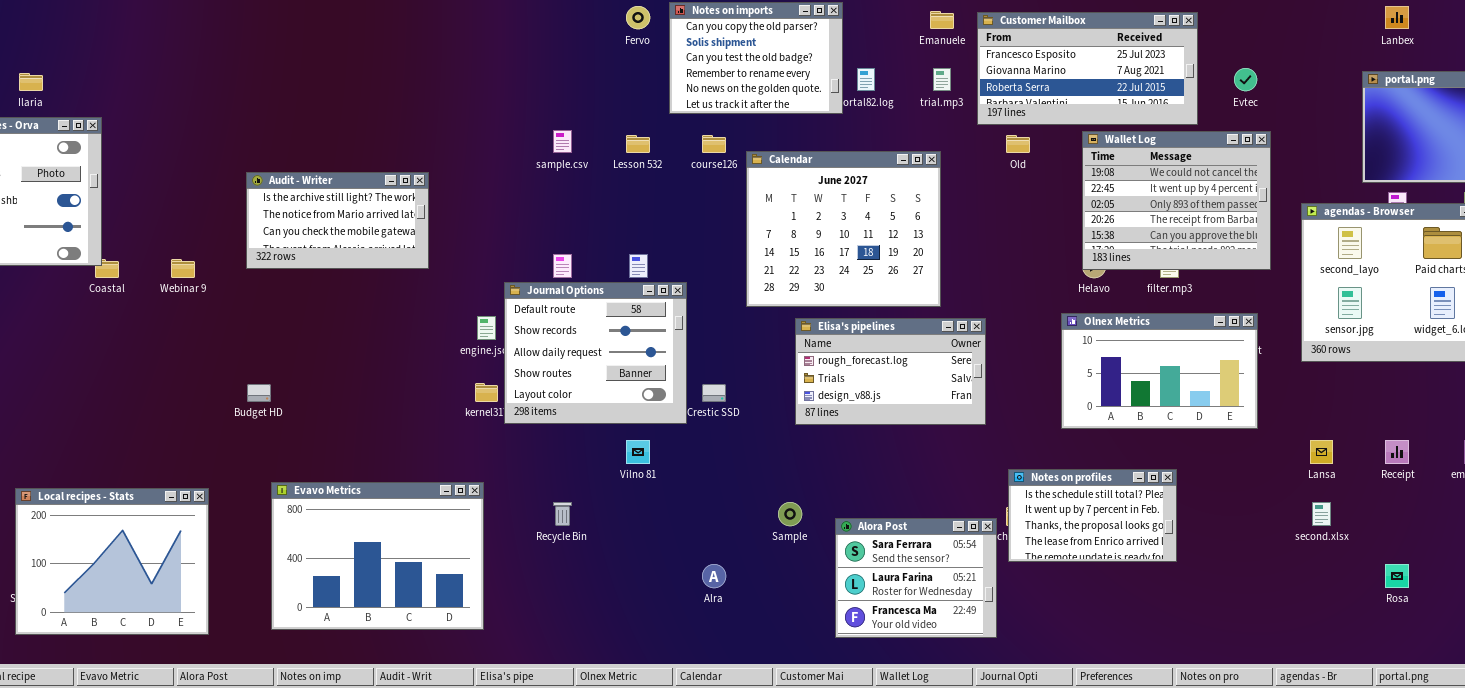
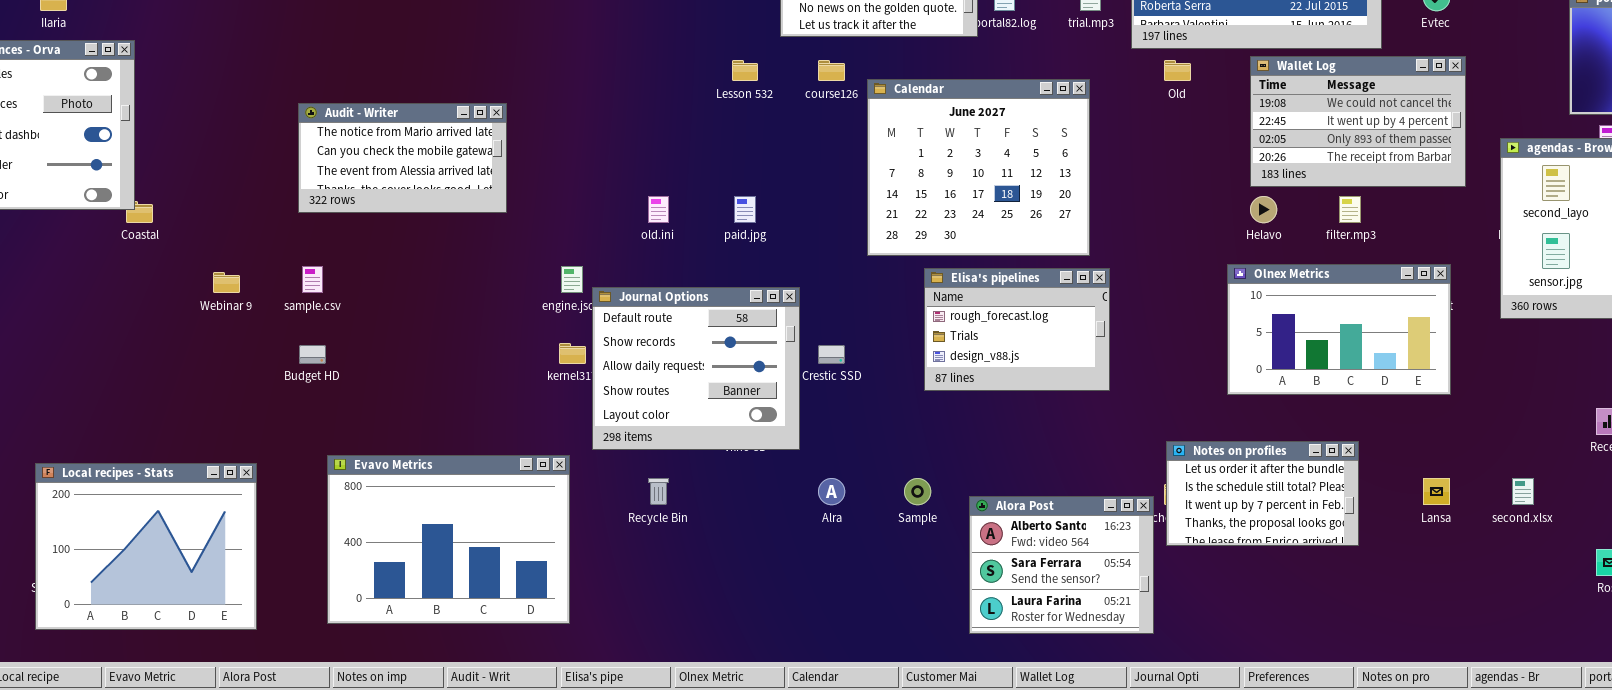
sample.csv: [553,130,572,153] -> [302,266,323,293], moved
Wallet Log: [1082,131,1271,270] -> [1250,56,1466,187], resized
Audit - Writer: [246,172,429,269] -> [298,103,507,213], scrolled down 1 row
Webinar 9: [171,259,195,278] -> [213,272,240,293], moved
Journal Options: [504,282,687,424] -> [592,287,800,450], moved
Elisa's pipelines: [795,318,986,425] -> [924,268,1110,391], resized
Lansa: [1310,440,1333,464] -> [1423,478,1450,505], moved
Notes on profiles: [1008,469,1177,562] -> [1166,441,1359,546], scrolled up 1 row
Alora Post: [835,518,997,638] -> [969,496,1154,634], scrolled up 1 row
Alra: [702,564,726,588] -> [818,478,845,505], moved

